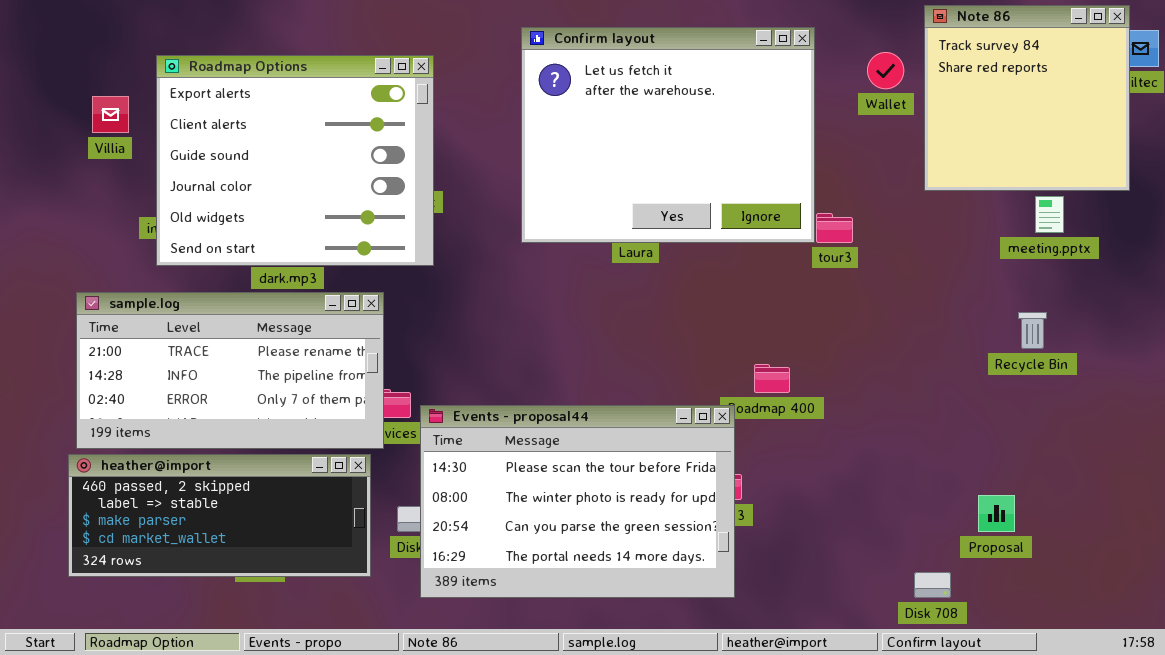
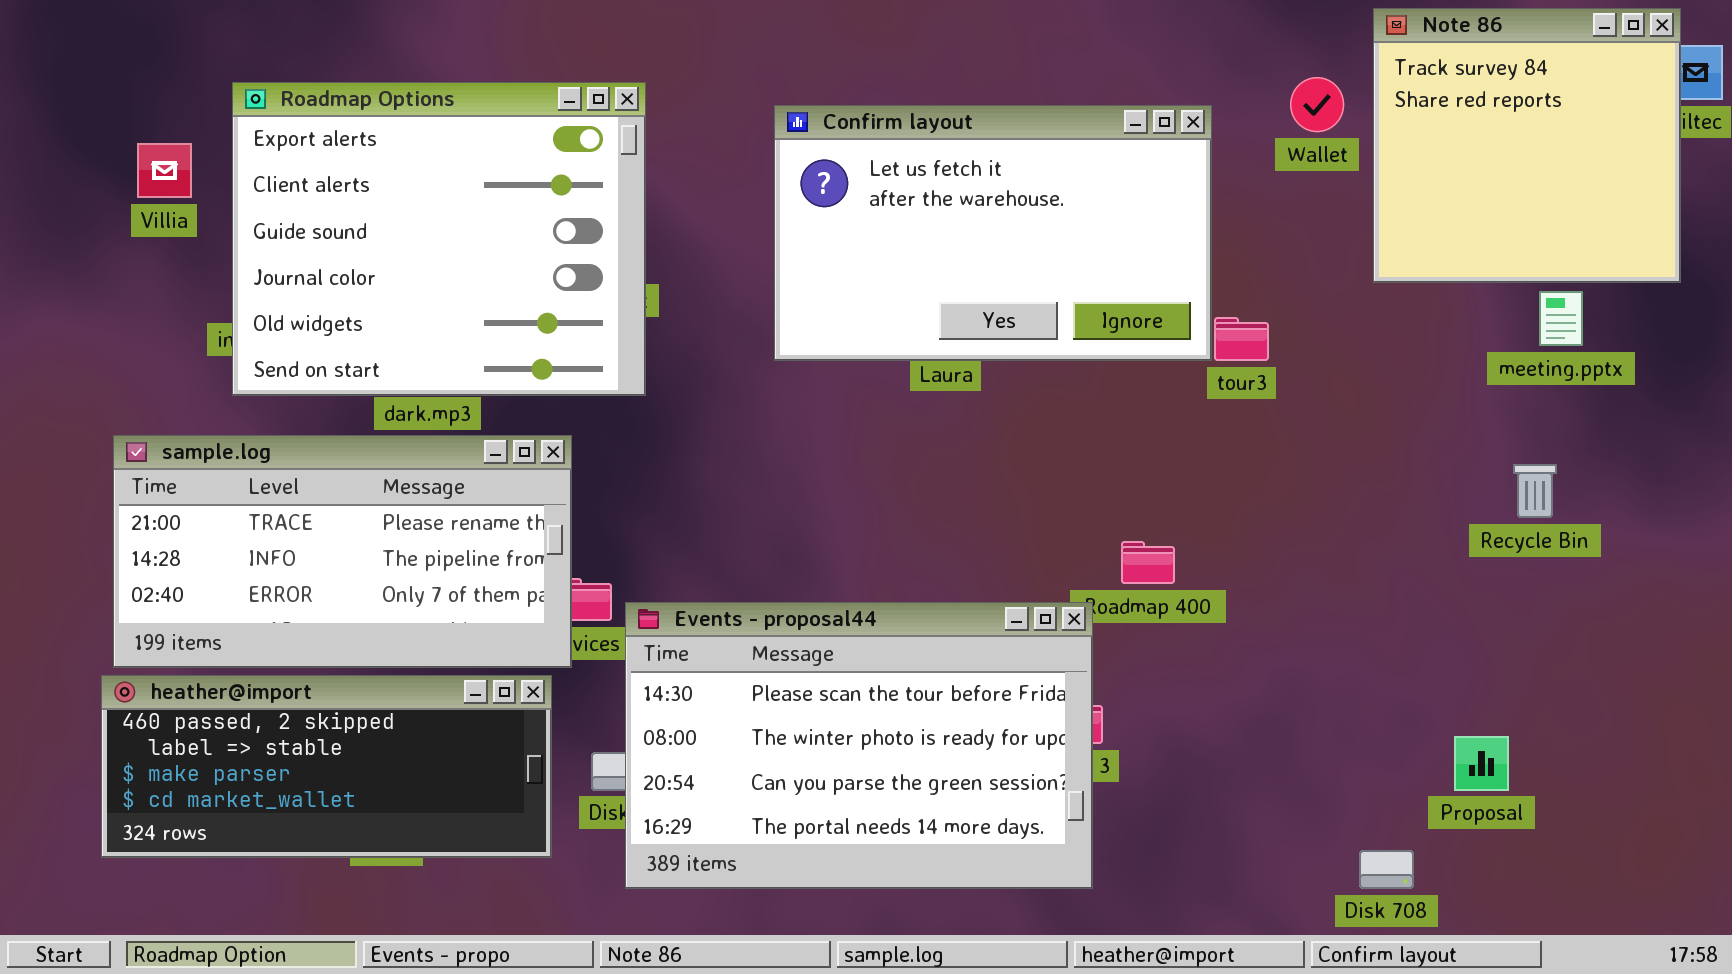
Confirm layout: [521,27,815,243] -> [774,105,1212,361], resized

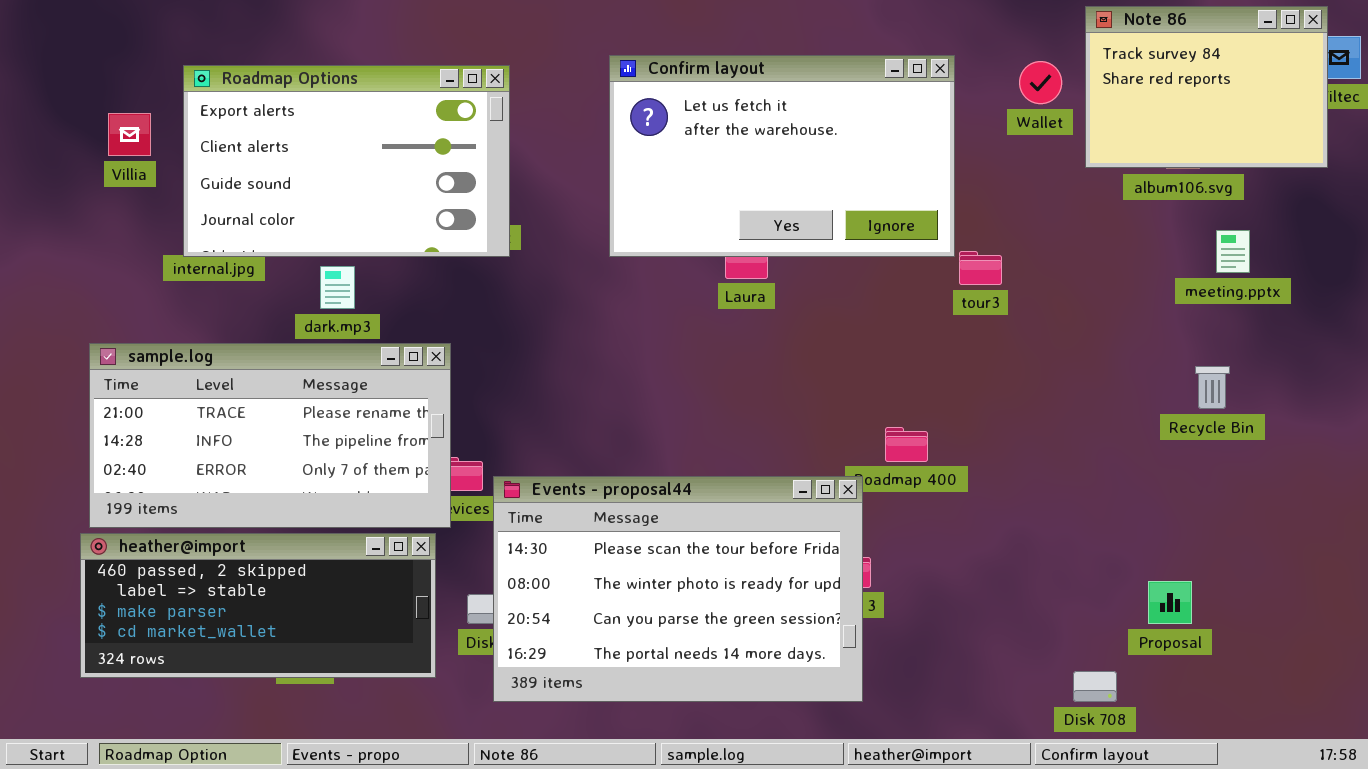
Note 86: [1373,8,1681,283] -> [1085,6,1328,168], resized
Roadmap Options: [232,82,646,396] -> [183,65,510,257], resized
Confirm layout: [774,105,1212,361] -> [609,55,955,257], moved

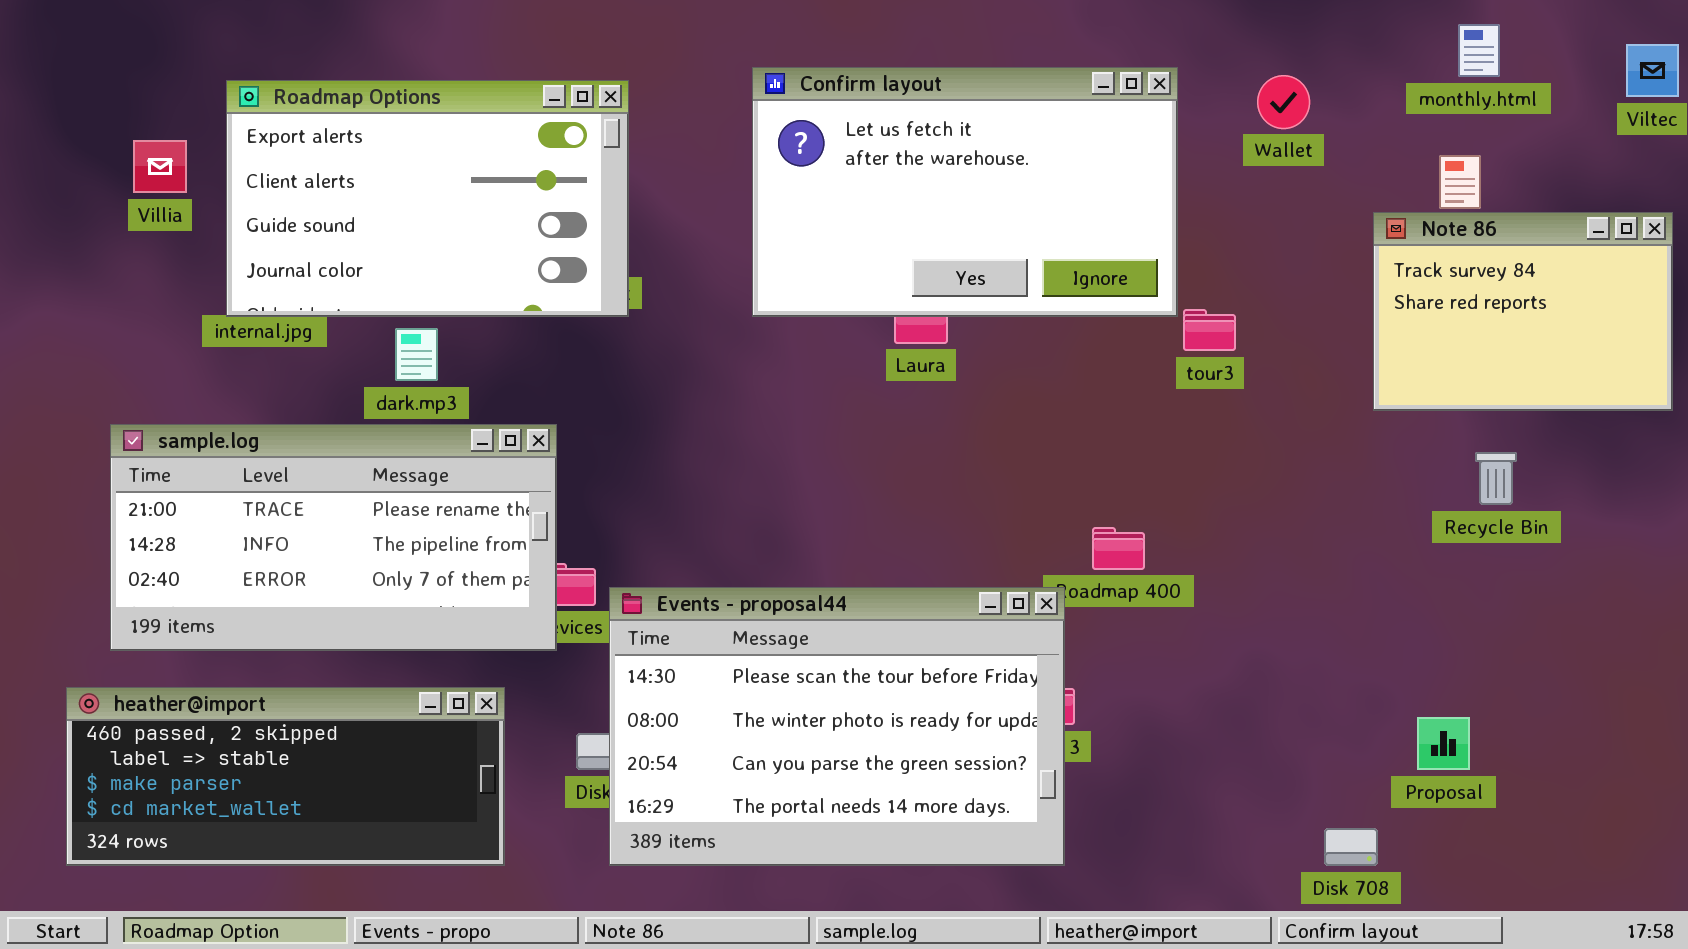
Note 86: [1085,6,1328,168] -> [1373,212,1673,411], moved
heather@import: [80,533,436,678] -> [66,687,505,866], moved

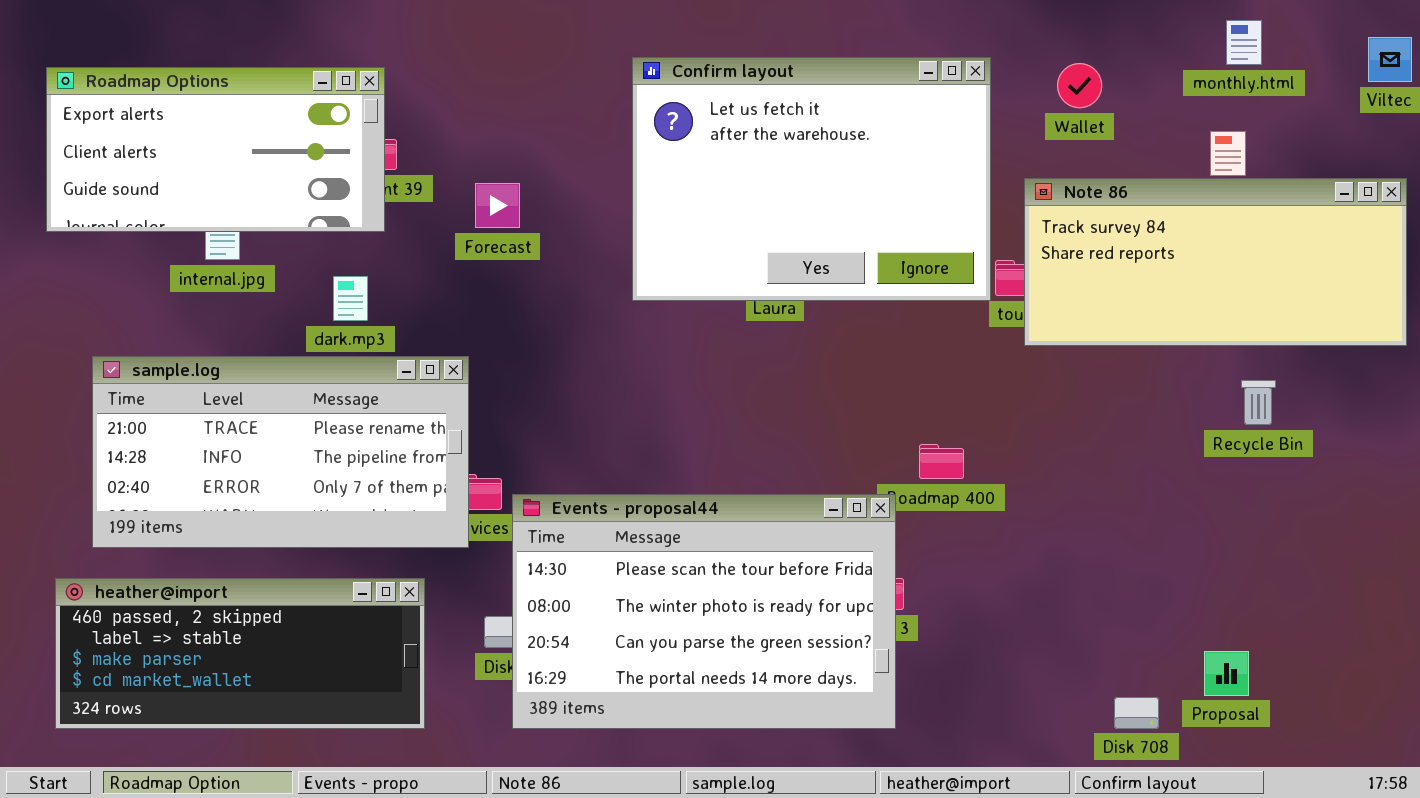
Confirm layout: [752,67,1178,317] -> [632,57,991,301], resized
Roadmap Options: [226,80,629,317] -> [46,67,385,232], moved, resized
Note 86: [1373,212,1673,411] -> [1024,178,1407,346], resized
Proposal: [1417,717,1470,770] -> [1204,651,1249,696], moved

